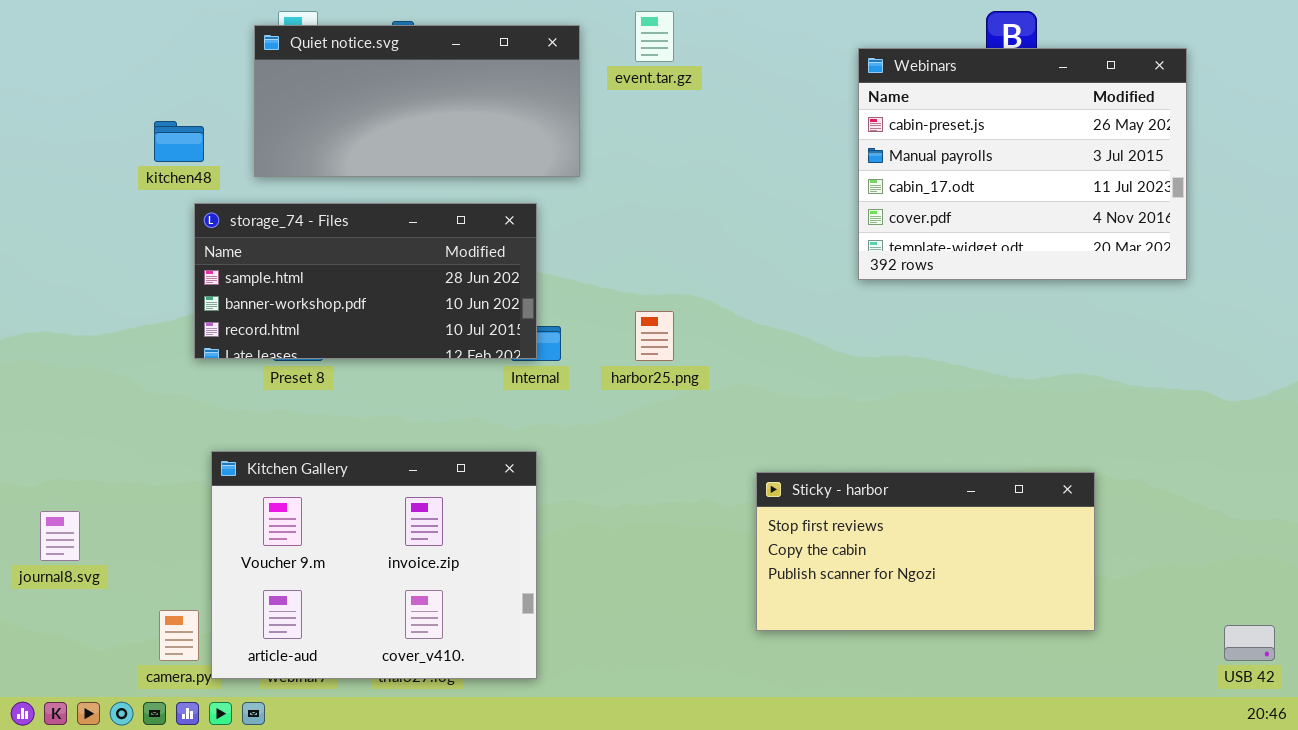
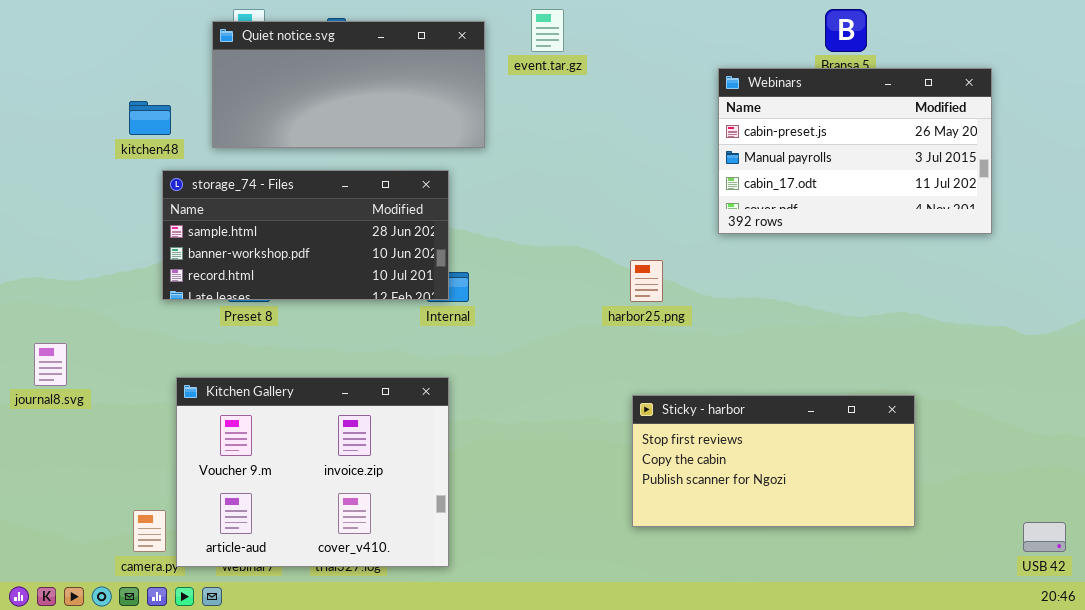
Webinars: [858,48,1187,280] -> [718,68,992,234], resized
harbor25.png: [635,311,674,361] -> [630,260,663,302], moved
journal8.svg: [40,511,80,561] -> [34,343,67,386], moved

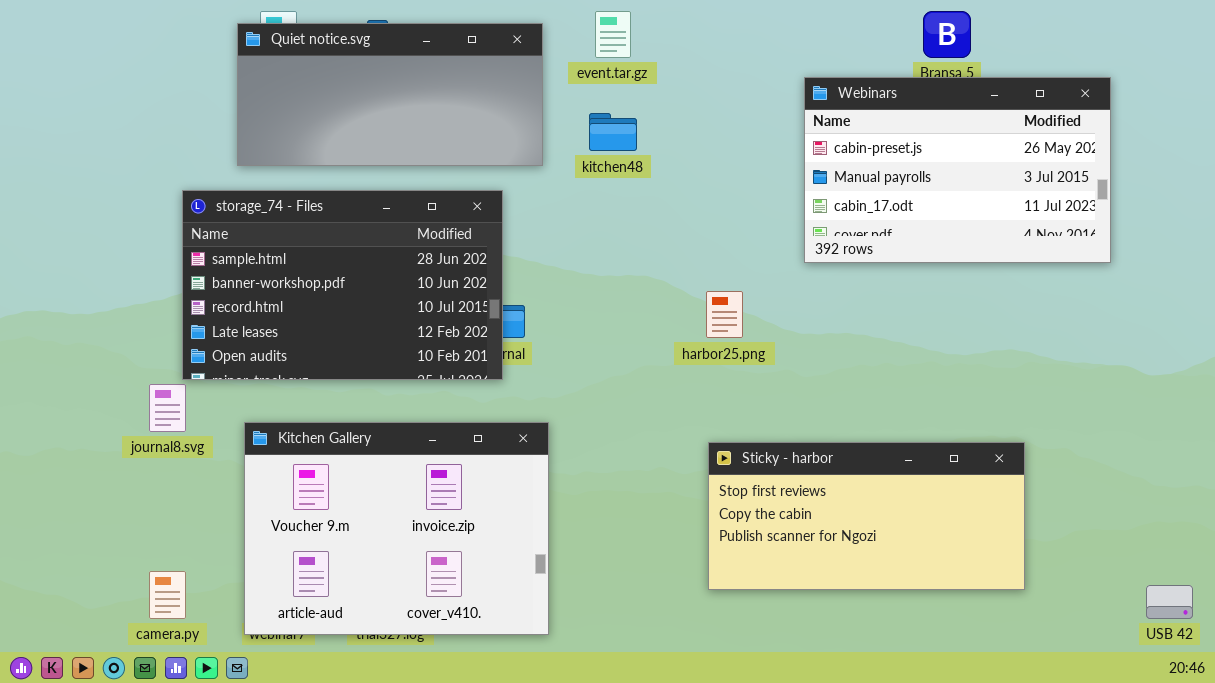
kitchen48: [129,101,171,135] -> [589,113,637,151], moved
storage_74 - Files: [162,170,449,300] -> [182,190,503,380], resized
journal8.svg: [34,343,67,386] -> [149,384,186,432], moved
Kitchen Gallery: [176,377,449,567] -> [244,422,549,635], moved

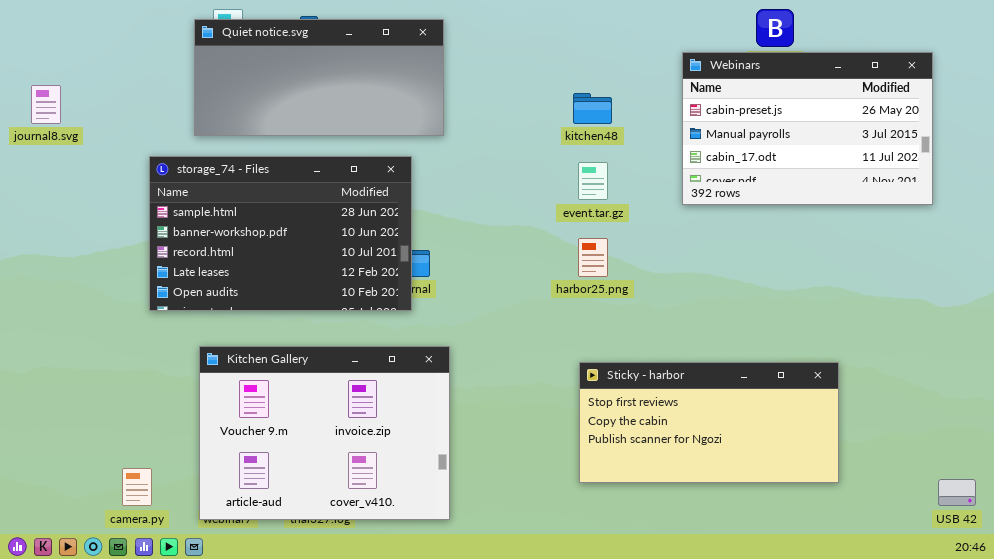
event.tar.gz: [595,11,631,58] -> [578,162,608,200], moved
Webinars: [804,77,1111,263] -> [682,52,933,205], moved
kitchen48: [589,113,637,151] -> [573,93,612,124], moved
journal8.svg: [149,384,186,432] -> [31,85,61,124], moved

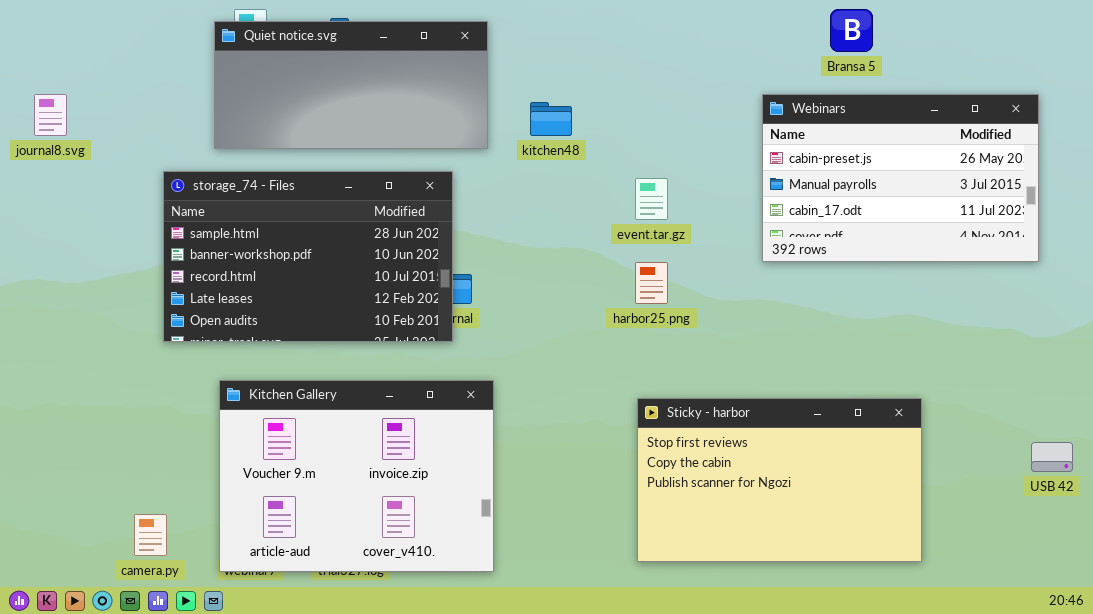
Webinars: [682,52,933,205] -> [762,94,1039,262], moved
kitchen48: [573,93,612,124] -> [530,102,572,136], moved
Sticky - harbor: [579,362,839,483] -> [637,398,922,562], resized
USB 42: [938,479,976,506] -> [1031,442,1073,472], moved

